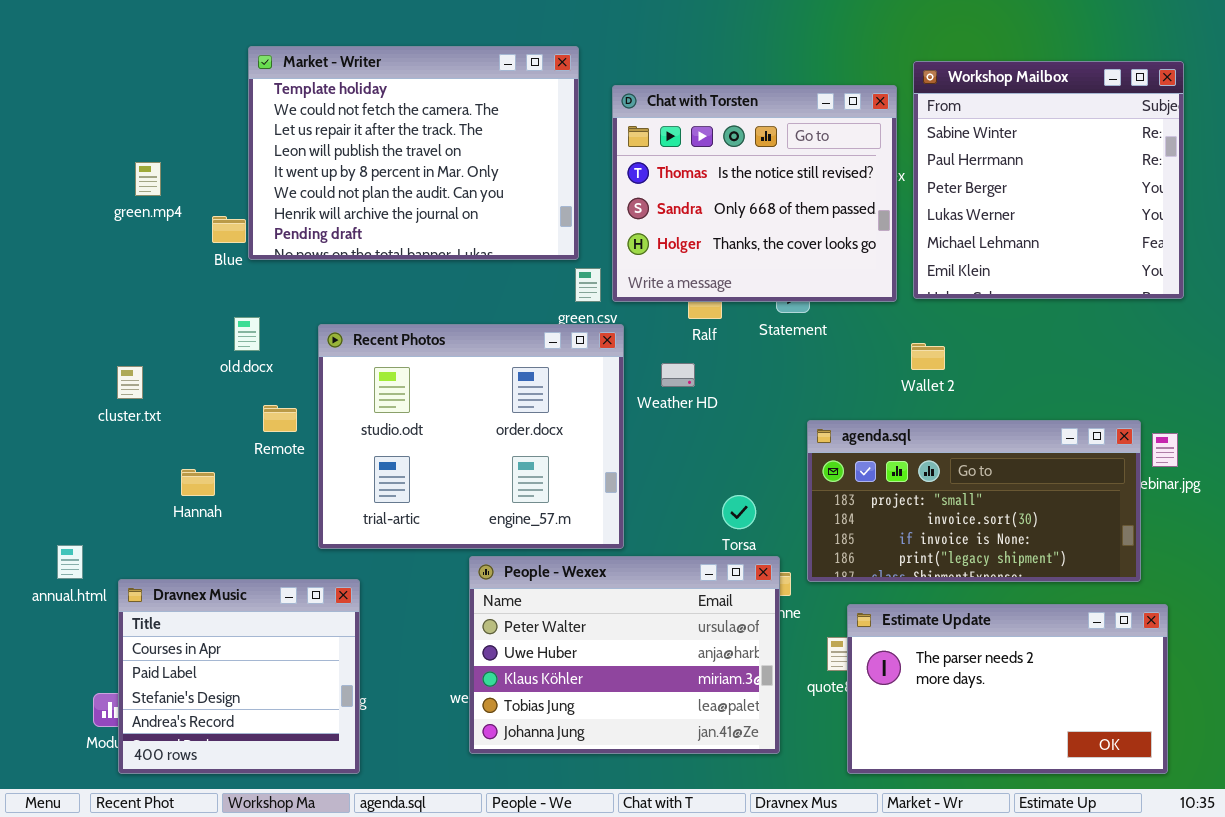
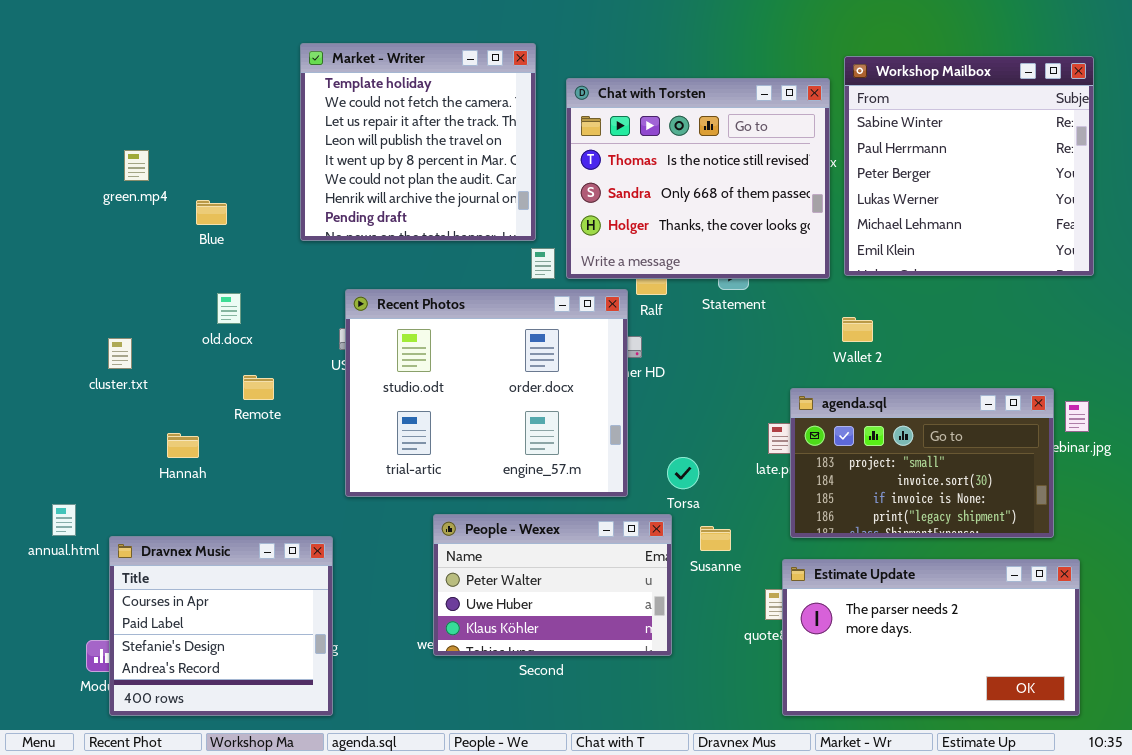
Market - Writer: [248,46,579,260] -> [300,43,536,241], resized
Recent Photos: [318,324,624,549] -> [345,289,628,497], moved
agenda.sql: [807,420,1141,582] -> [790,388,1054,538], resized
People - Wexex: [469,556,780,754] -> [433,514,672,656], resized

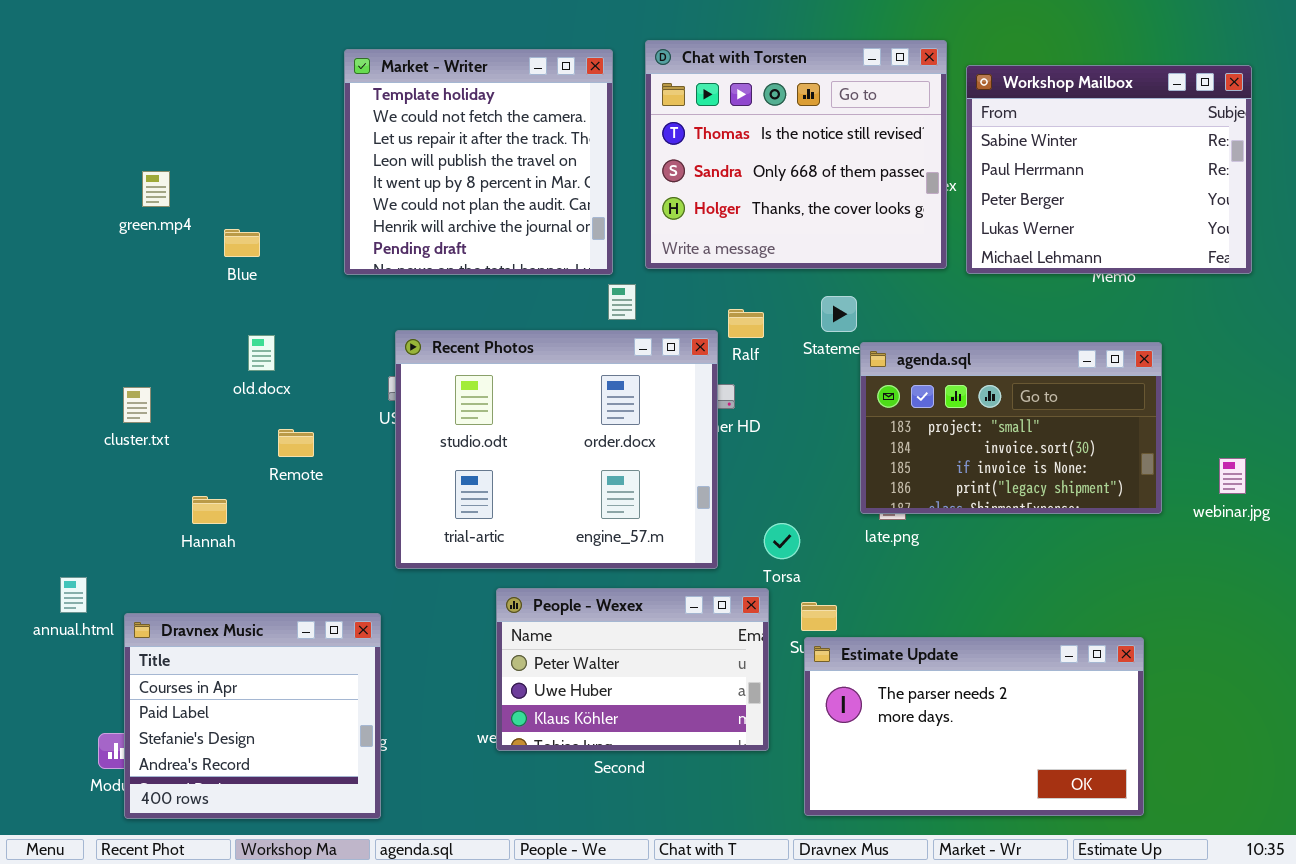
Workshop Mailbox: [844,56,1094,276] -> [966,65,1252,274], resized
Chat with Torsten: [566,78,830,279] -> [645,40,947,269], moved
agenda.sql: [790,388,1054,538] -> [860,342,1162,514], moved
Estimate Update: [782,559,1080,716] -> [804,637,1144,816], moved

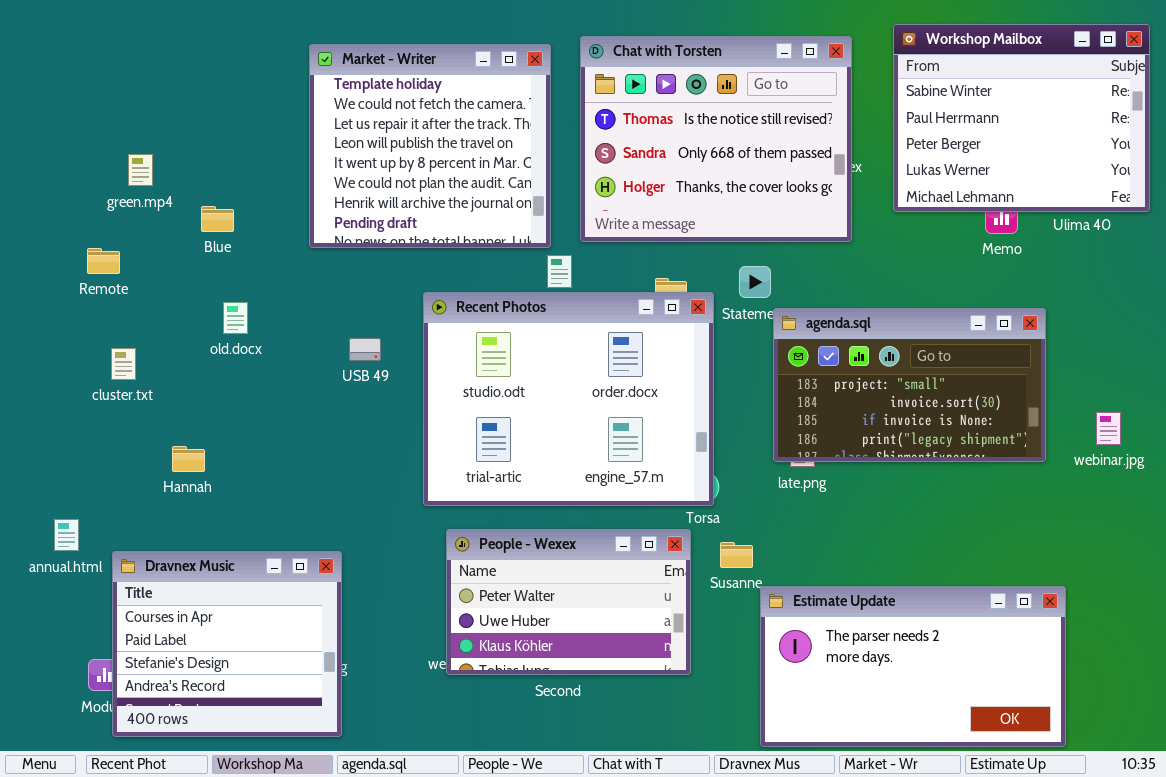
Workshop Mailbox: [966,65,1252,274] -> [893,24,1150,212], moved
Recent Photos: [395,330,718,569] -> [423,292,714,506], moved
Remote: [278,429,314,457] -> [87,248,120,274], moved
Estimate Update: [804,637,1144,816] -> [760,586,1066,747], moved

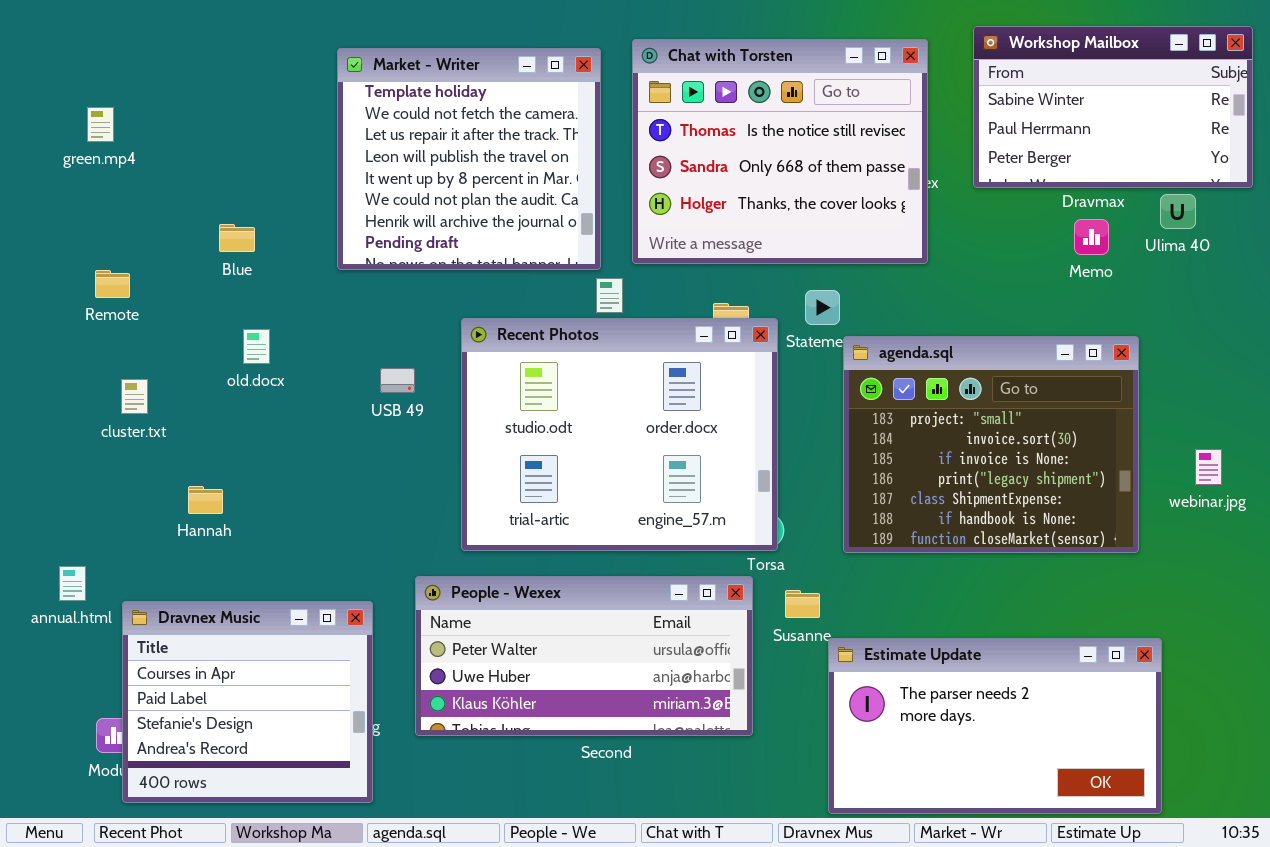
Workshop Mailbox: [893,24,1150,212] -> [973,26,1253,188], resized
green.mp4: [128,154,153,186] -> [87,107,114,142], moved
agenda.sql: [773,308,1046,462] -> [843,336,1139,553], resized
People - Wexex: [446,529,691,675] -> [415,576,753,736], resized

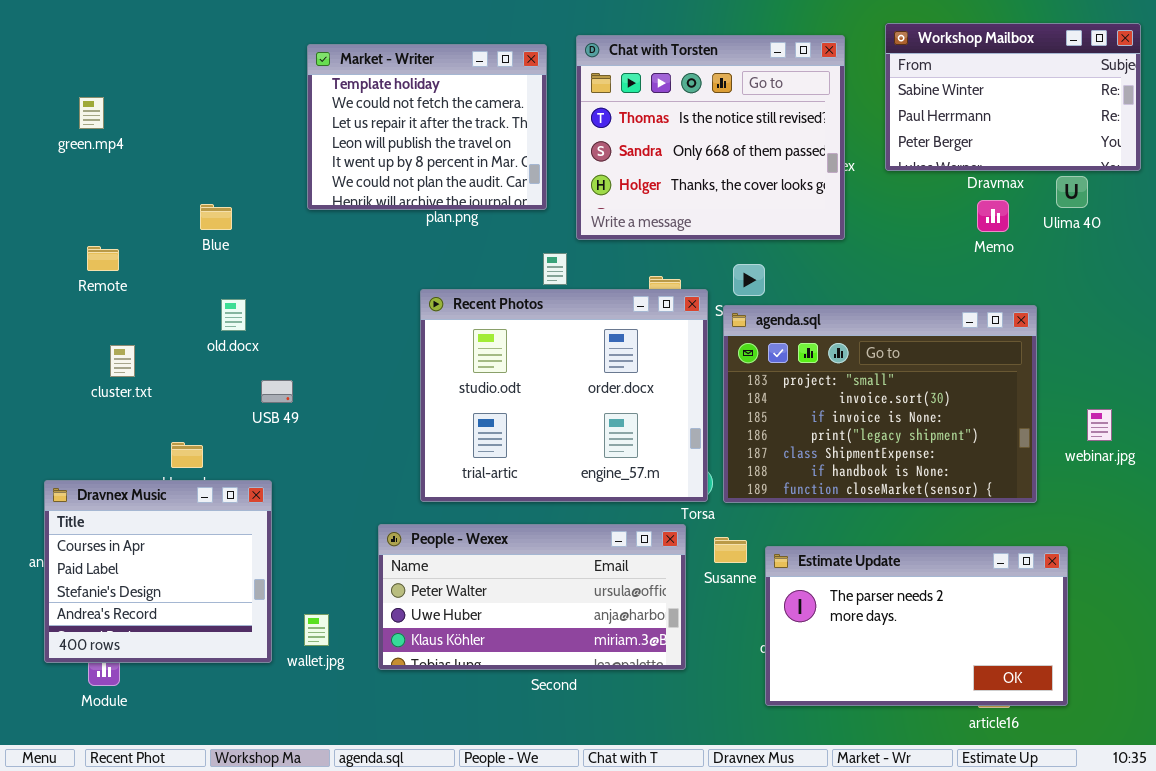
Market - Writer: [337,48,601,270] -> [307,44,547,210], resized
agenda.sql: [843,336,1139,553] -> [723,305,1037,503], resized
USB 49: [380,368,415,393] -> [261,380,293,403], moved
Dravnex Music: [122,601,373,803] -> [44,480,272,663], moved
Estimate Update: [828,638,1162,814] -> [765,546,1068,706], moved

